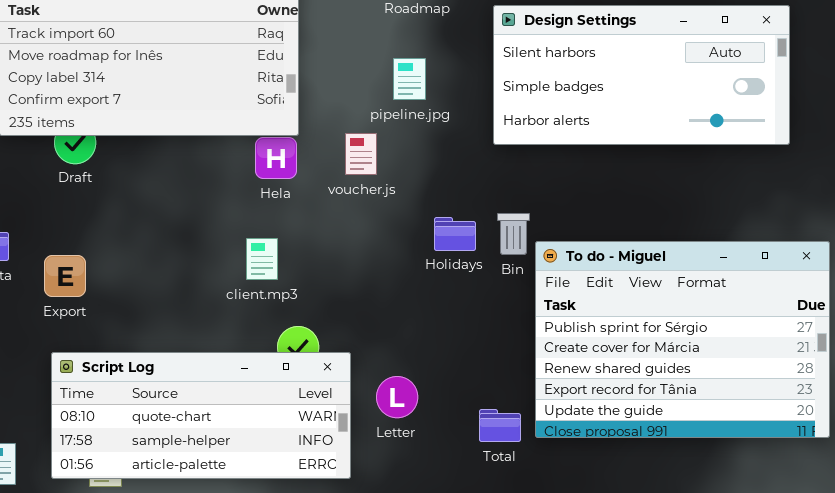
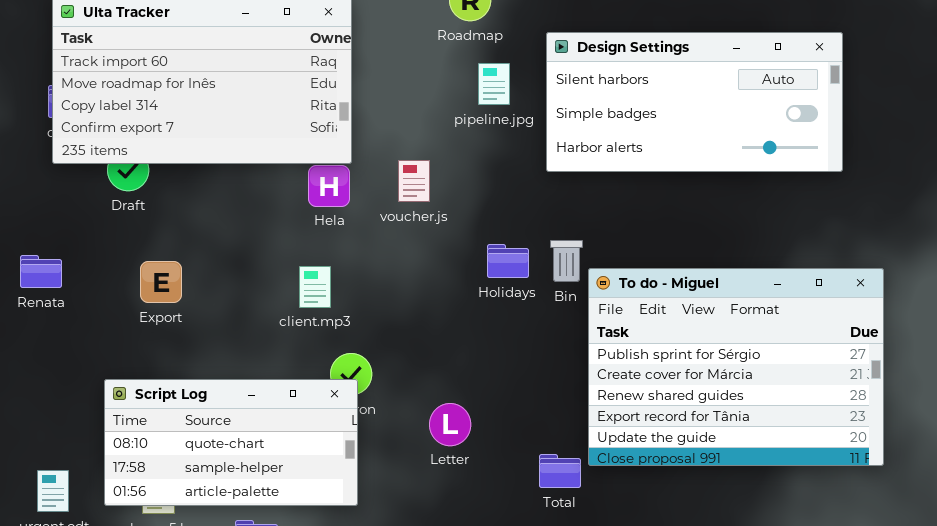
pipeline.jpg: [393,58,426,100] -> [478,63,510,105], moved
Export: [44,255,86,297] -> [140,261,182,303], moved
Script Log: [51,352,351,479] -> [104,379,358,506], resized
Total: [479,409,521,442] -> [539,454,581,488], moved

